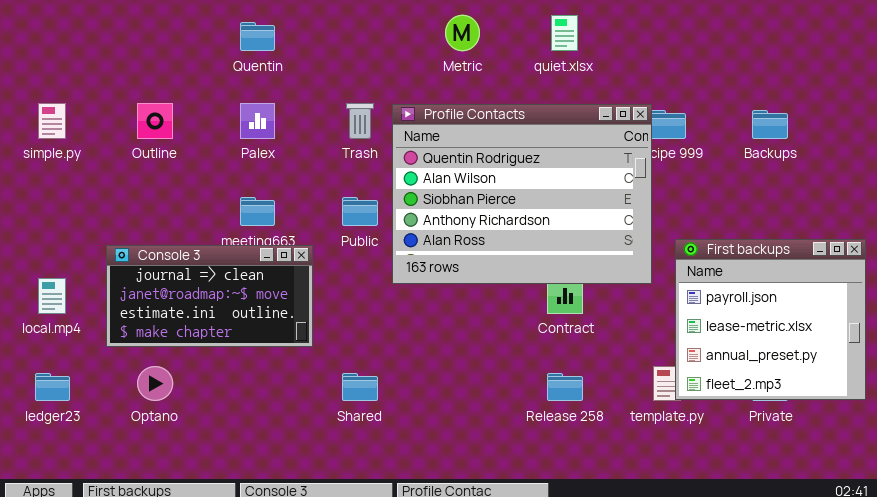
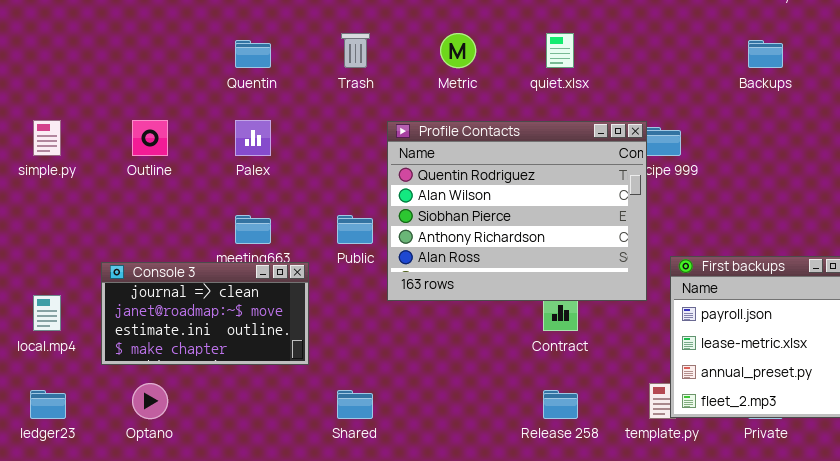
Trash: [346,103,374,139] -> [341,33,370,68], moved
Backups: [752,110,788,139] -> [748,40,783,68], moved

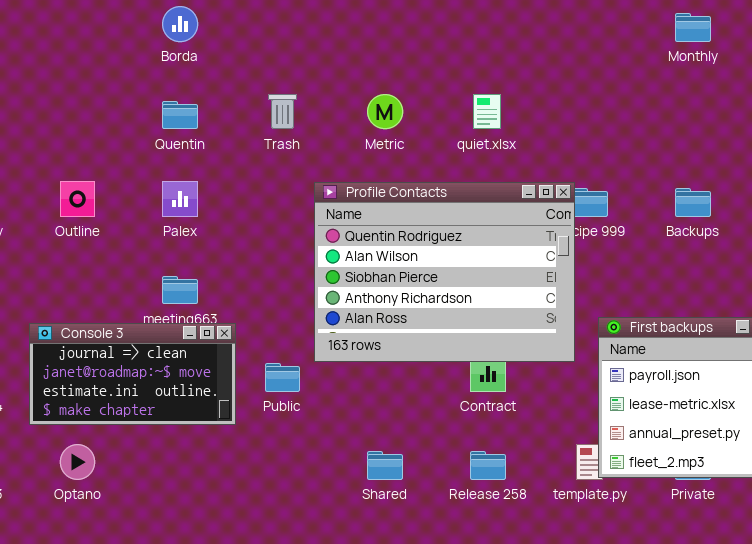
Backups: [748,40,783,68] -> [675,188,711,217], moved
Public: [337,215,373,244] -> [265,363,300,392], moved
Shared: [337,390,373,419] -> [367,451,403,480], moved

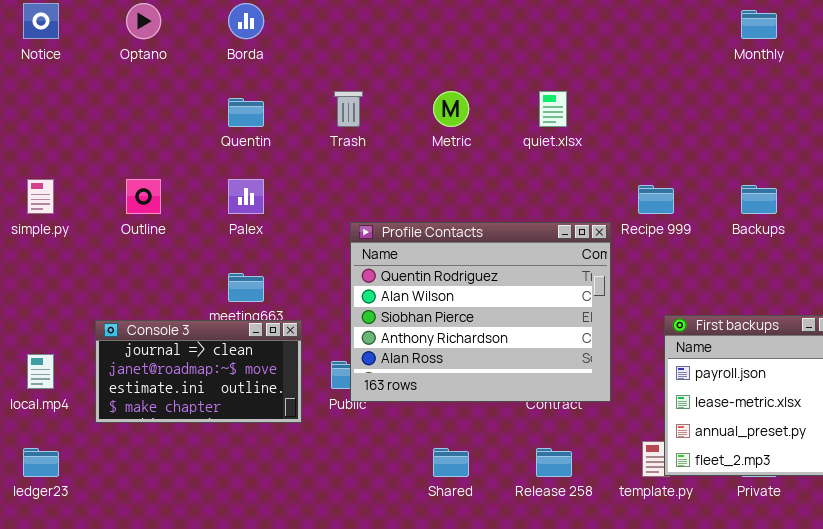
Profile Contacts: [314,182,575,362] -> [350,222,611,402], moved
Optano: [60,444,95,480] -> [126,3,161,39], moved

